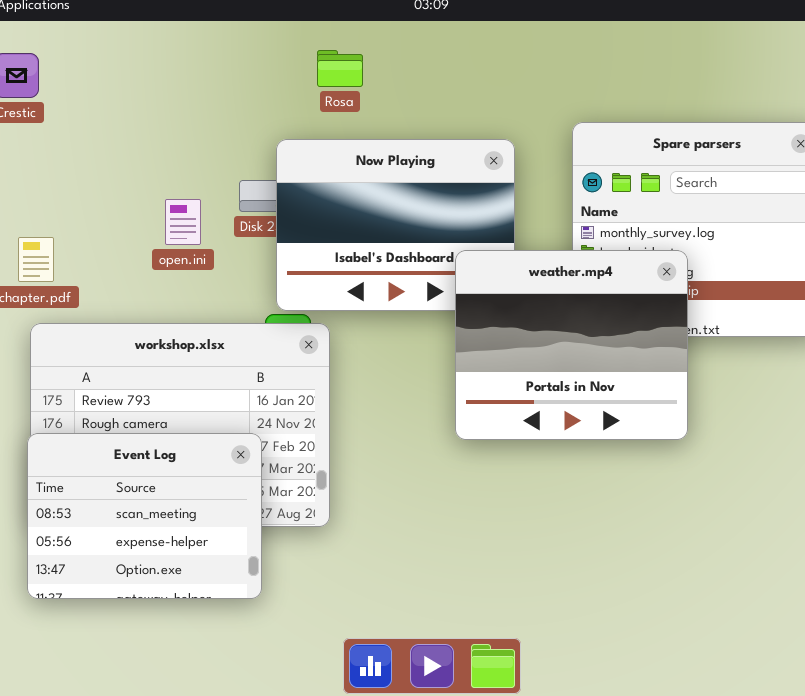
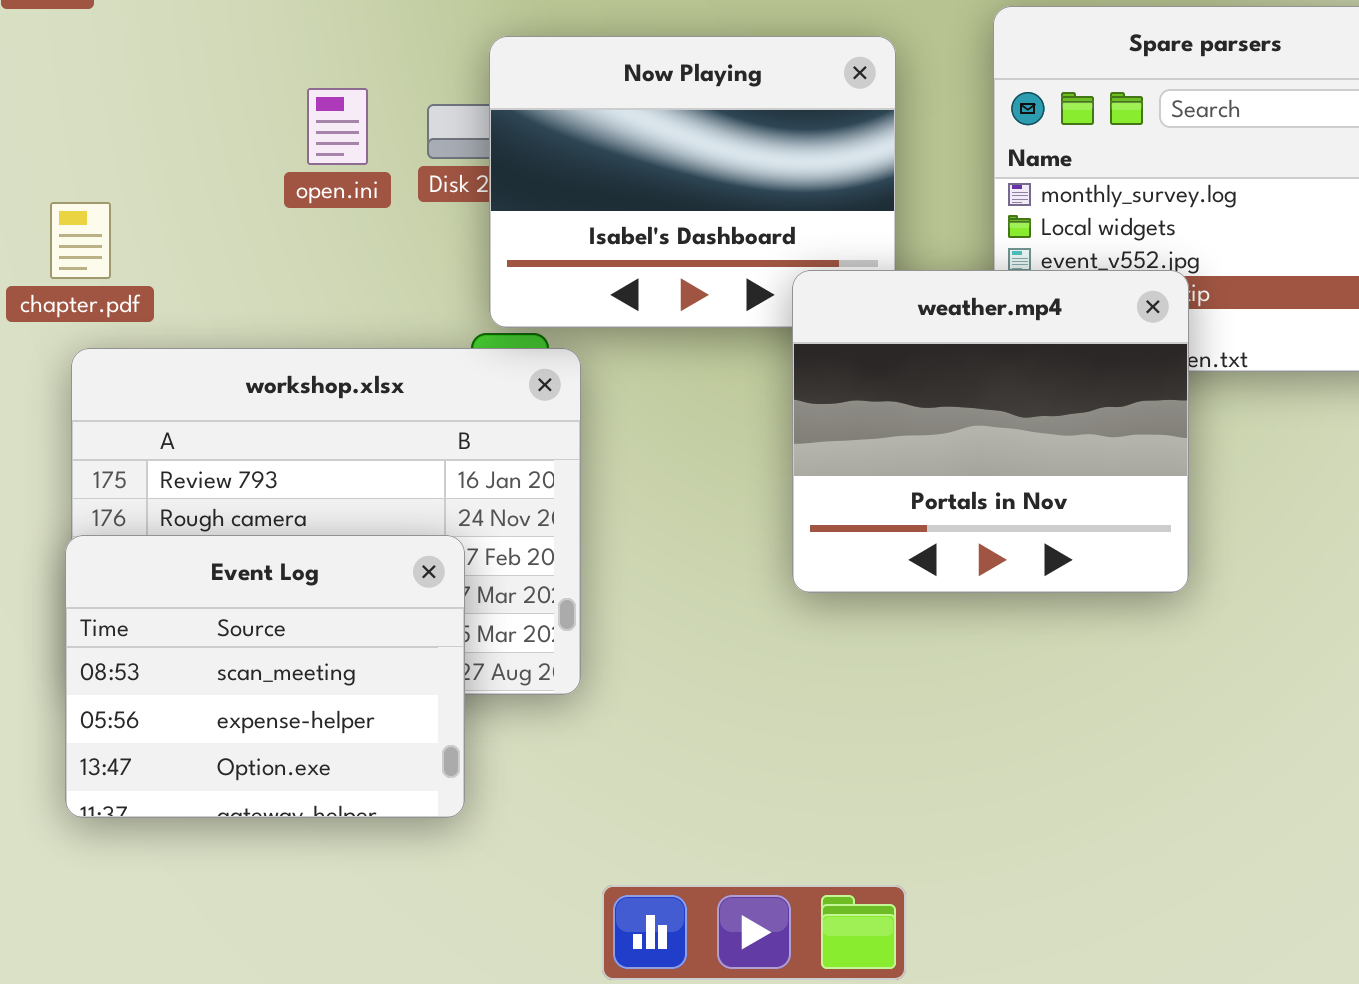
open.ini: [165,199,201,245] -> [307,88,368,165], moved
weather.mp4: [455,250,688,440] -> [792,270,1189,593], moved

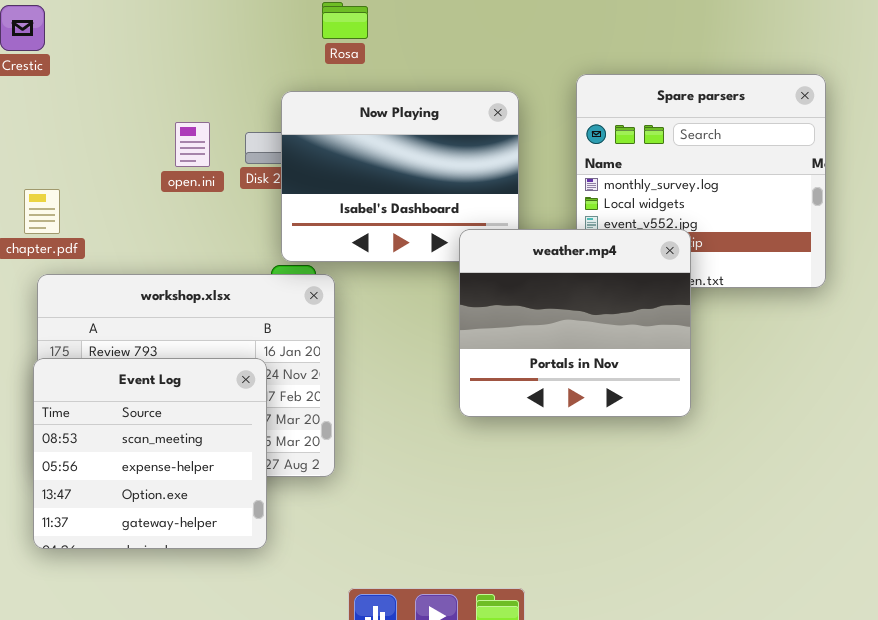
Event Log: [65,535,465,818] -> [33,358,267,549], resized

